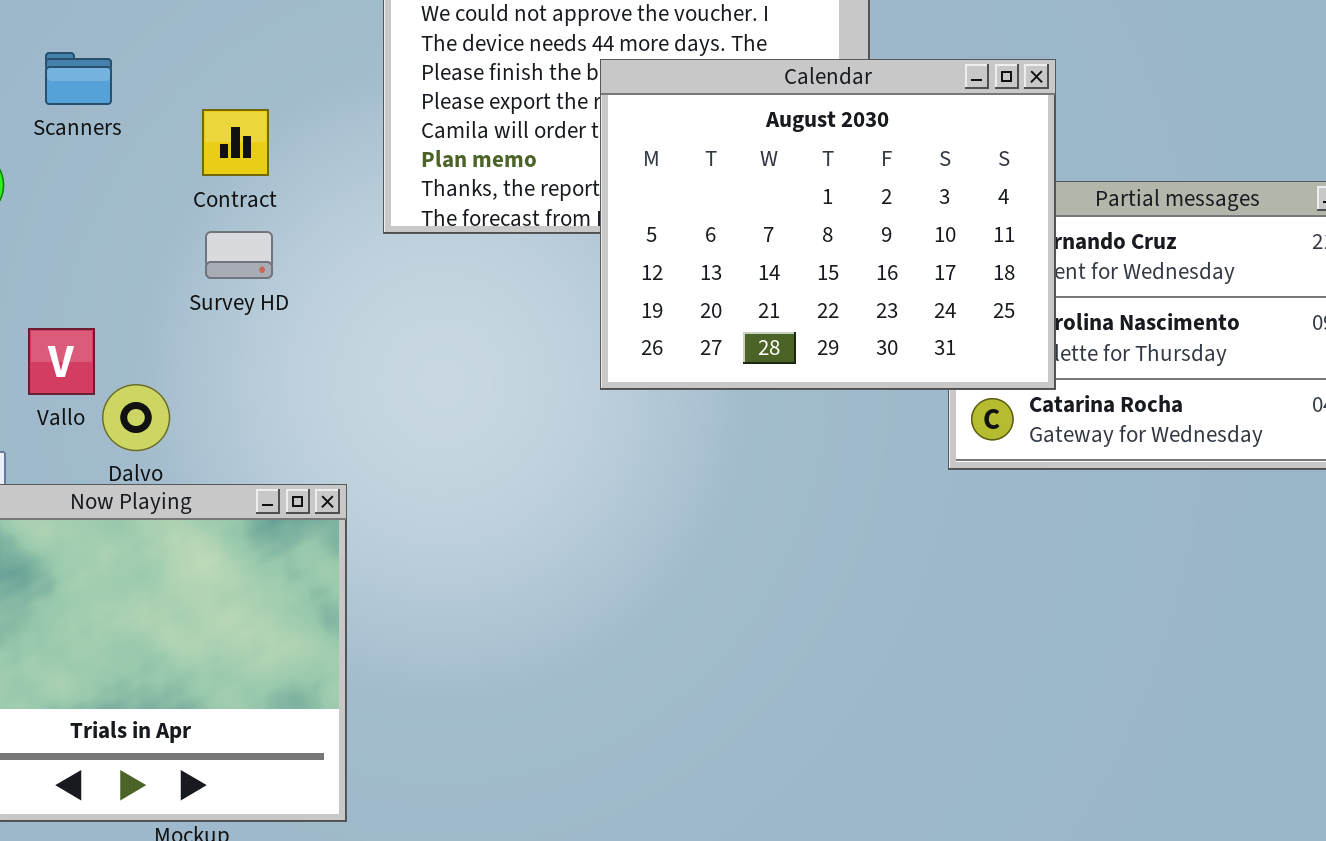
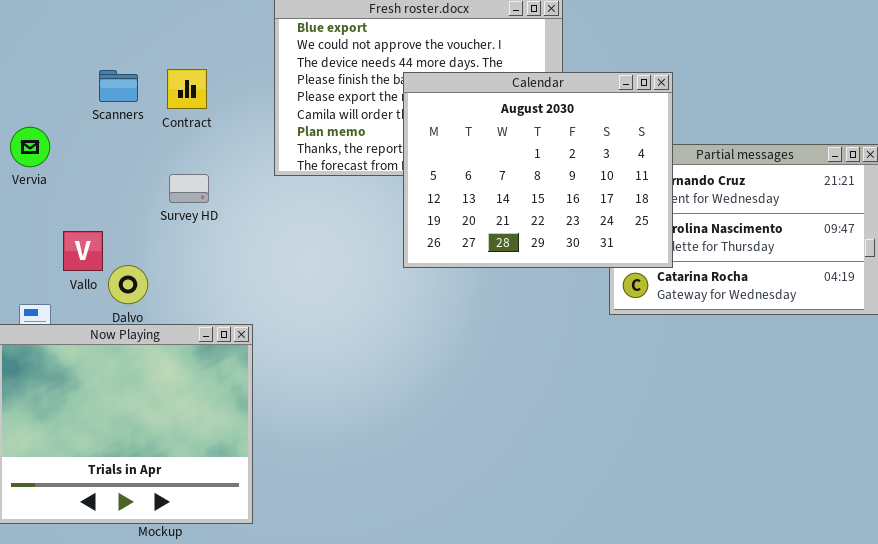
Scanners: [45,52,112,105] -> [99,70,138,102], moved
Contract: [202,109,269,176] -> [167,69,207,109], moved

